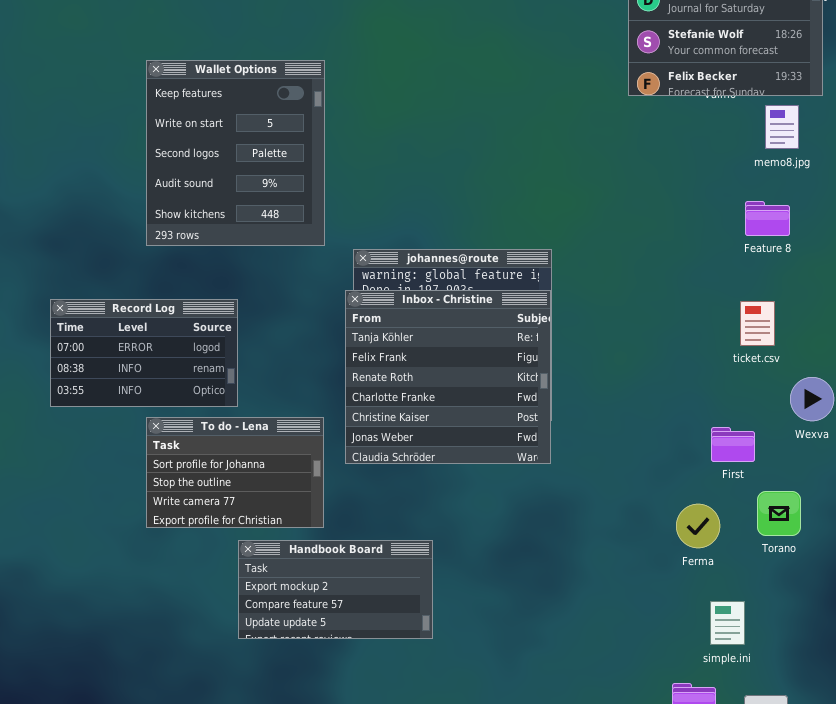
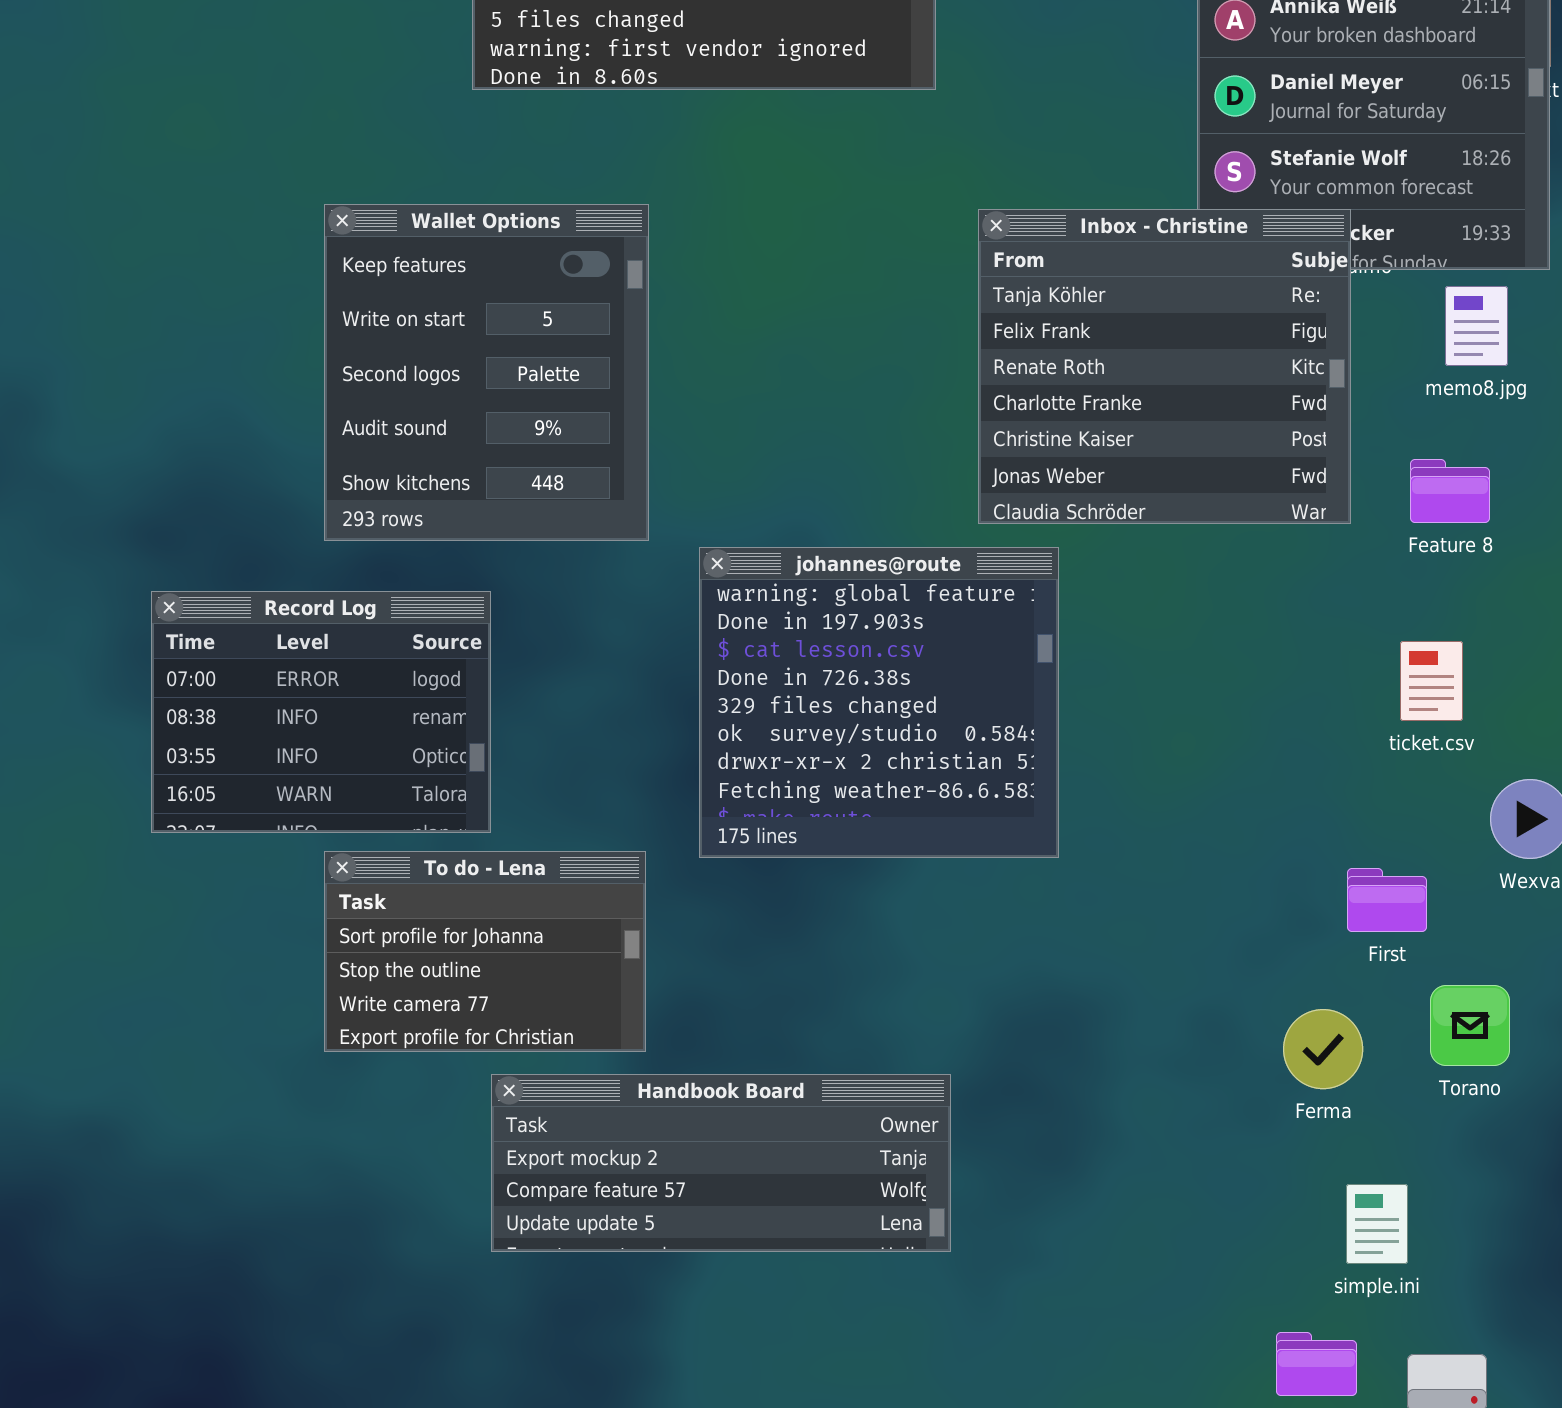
Inbox - Christine: [345,290,551,464] -> [978,209,1351,524], moved
Record Log: [50,299,238,407] -> [151,591,491,833], resized
Handbook Board: [238,540,433,639] -> [491,1074,951,1252], resized

